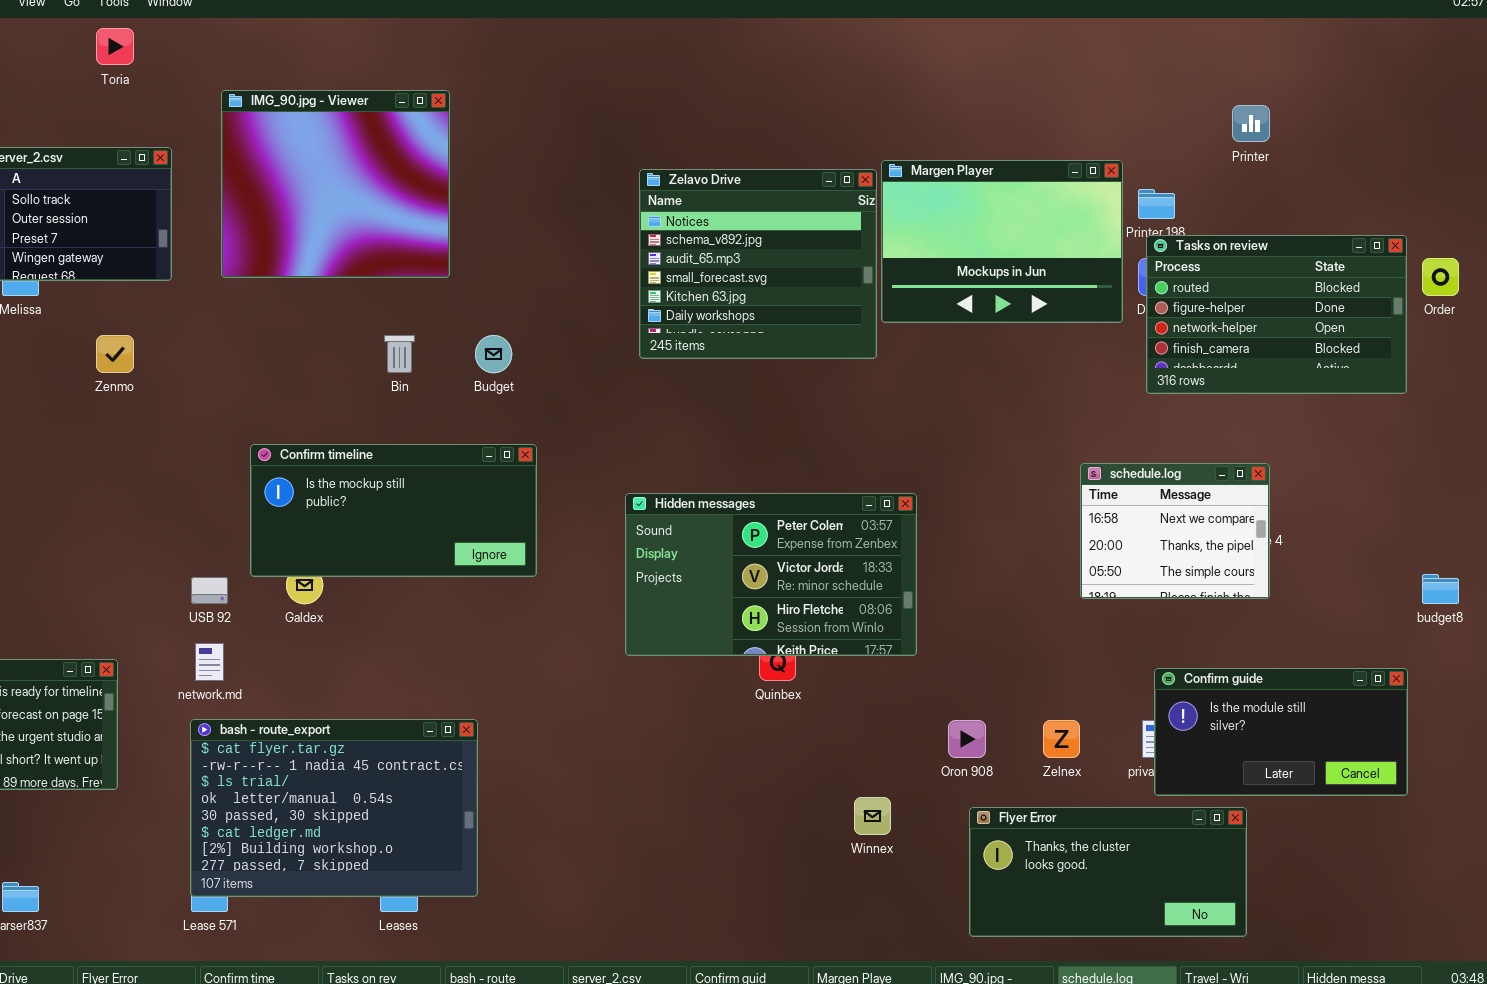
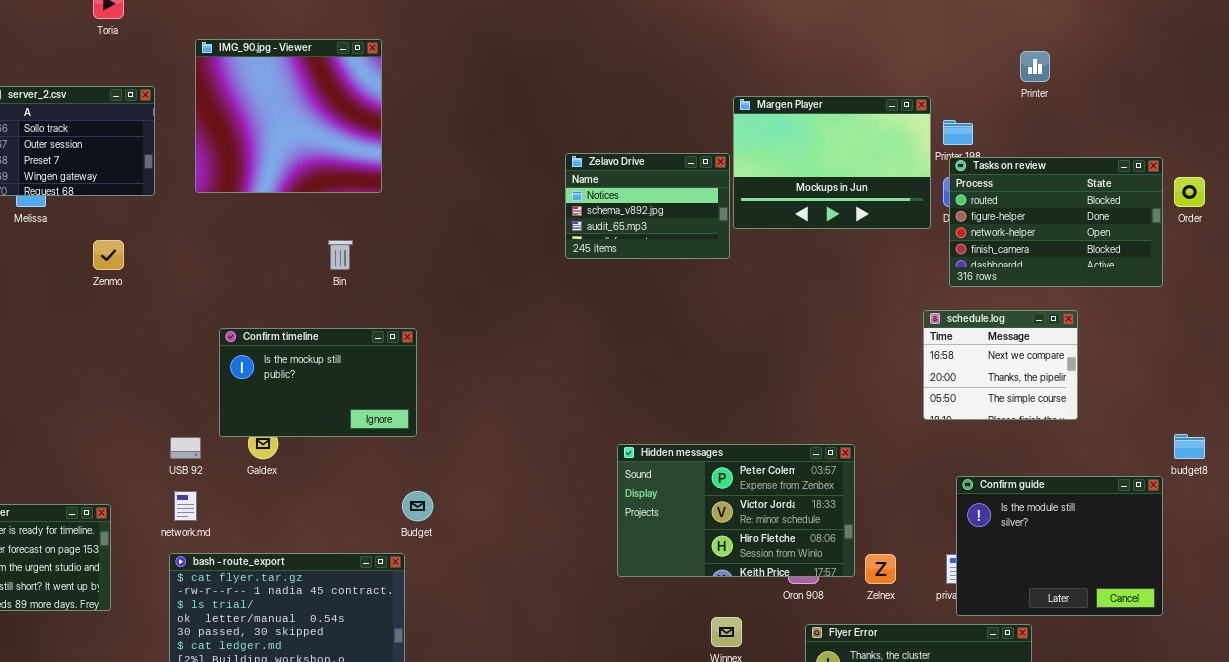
Zelavo Drive: [639,169,877,359] -> [565,153,730,259], resized
Budget: [475,335,512,373] -> [402,491,433,521], moved
Confirm timeline: [250,444,537,577] -> [219,328,417,437], resized
schedule.log: [1080,463,1270,599] -> [923,310,1078,420], moved
Hidden messages: [625,493,917,656] -> [617,444,855,577], moved
Confirm guide: [1154,668,1408,796] -> [956,476,1163,616], resized

